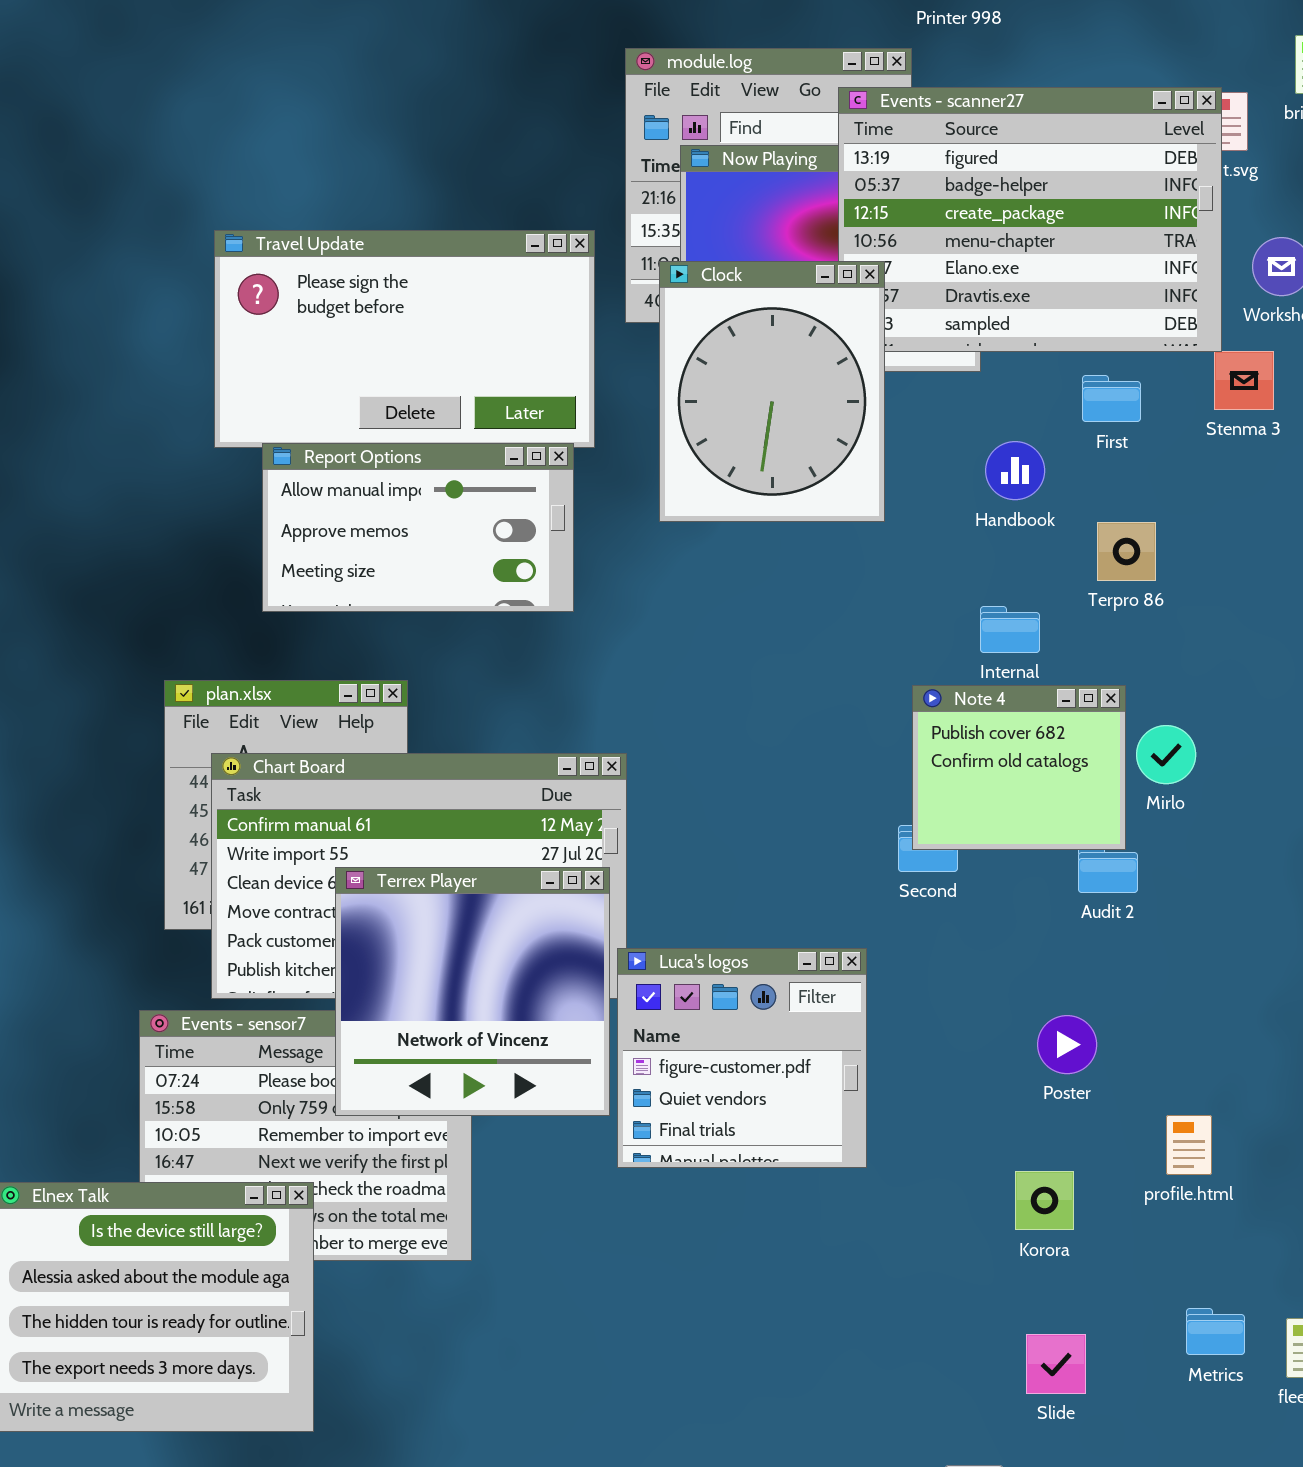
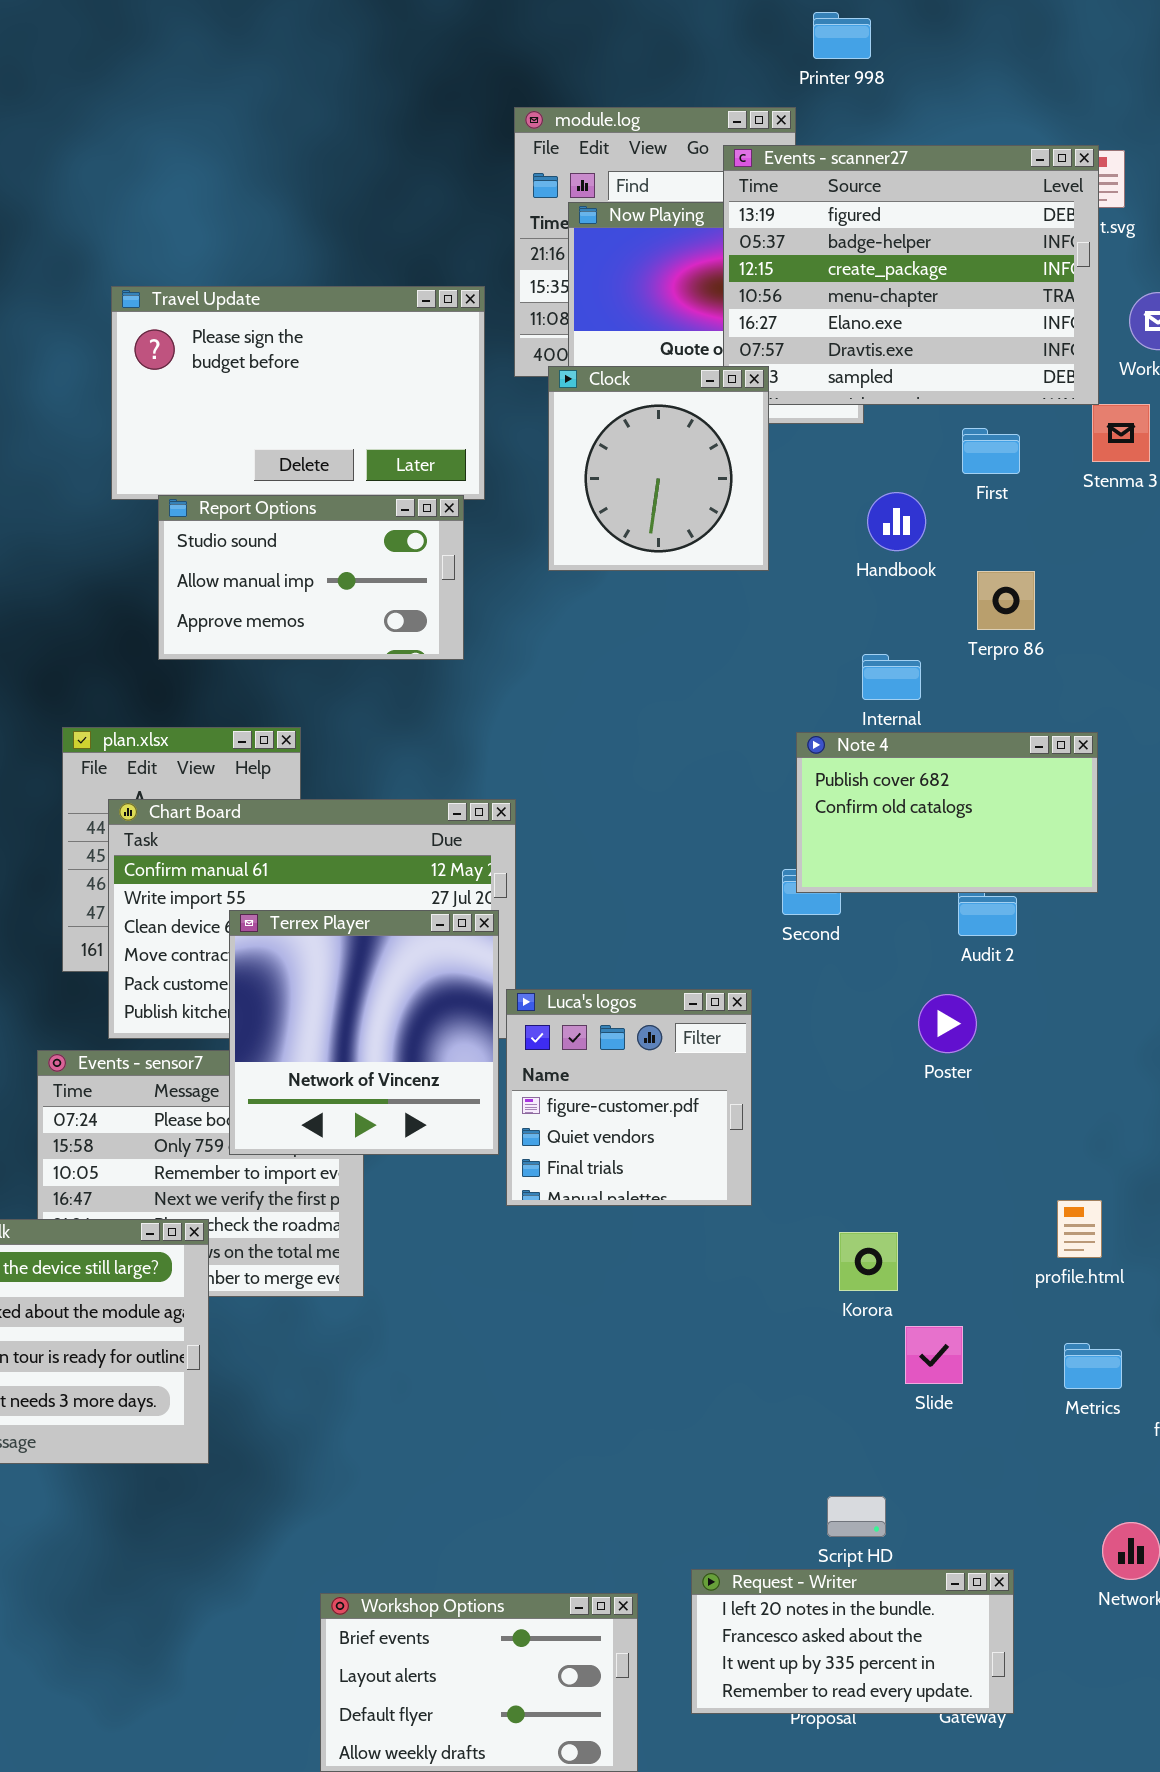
Clock: [659,261,885,522] -> [548,366,769,571], resized
Report Options: [262,443,574,612] -> [158,495,464,660], scrolled up 1 row
Note 4: [912,685,1126,850] -> [796,732,1098,893], resized
Poster: [1037,1015,1097,1074] -> [918,994,977,1053], moved
profile.html: [1166,1115,1212,1175] -> [1057,1200,1102,1258], moved
Korora: [1015,1171,1074,1230] -> [839,1232,898,1291], moved
Slide: [1026,1334,1086,1394] -> [905,1326,963,1384], moved

